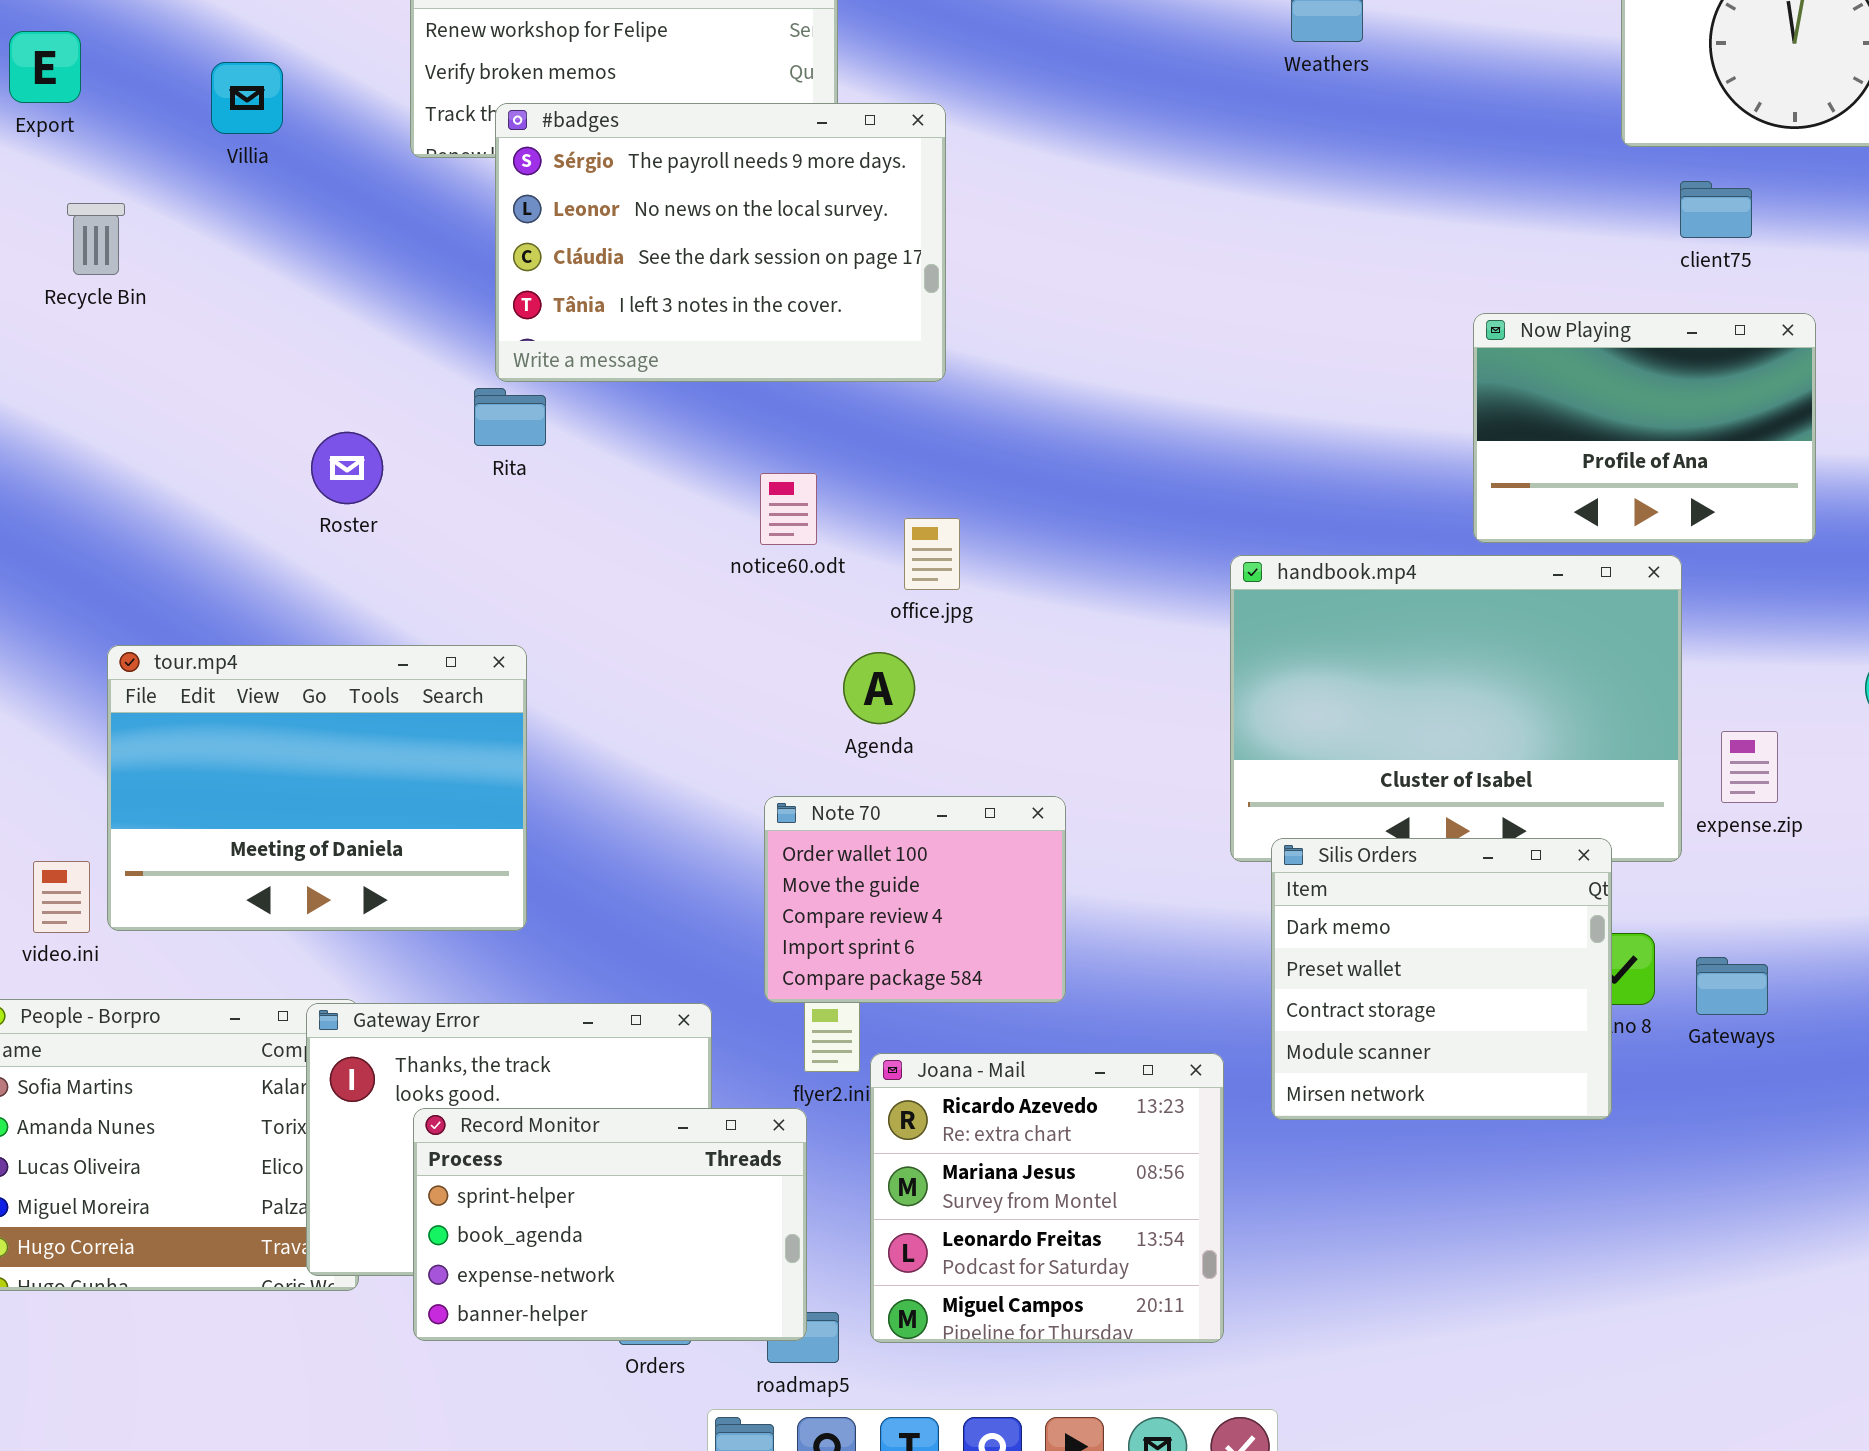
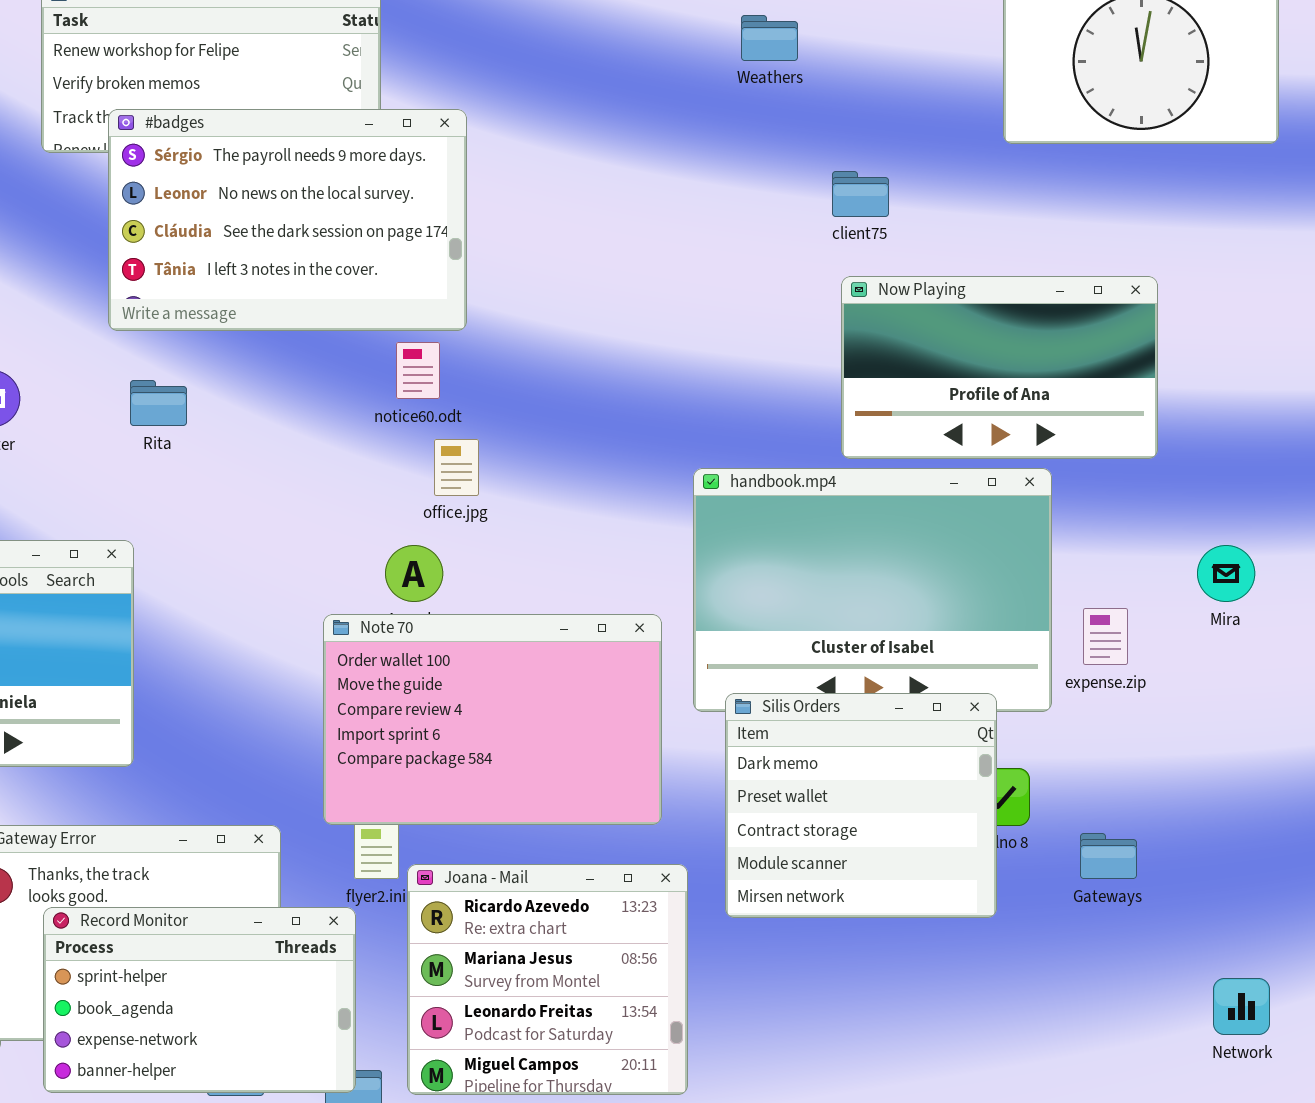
client75: [1680,181,1752,238] -> [832,171,889,217], moved
Now Playing: [1473,313,1816,543] -> [841,276,1158,459], resized
Rita: [474,388,546,446] -> [130,380,187,426], moved
notice60.odt: [760,473,817,545] -> [396,342,440,399], moved
Note 70: [764,796,1066,1003] -> [323,614,662,825], resized
Gateways: [1696,957,1768,1015] -> [1080,833,1137,879], moved

